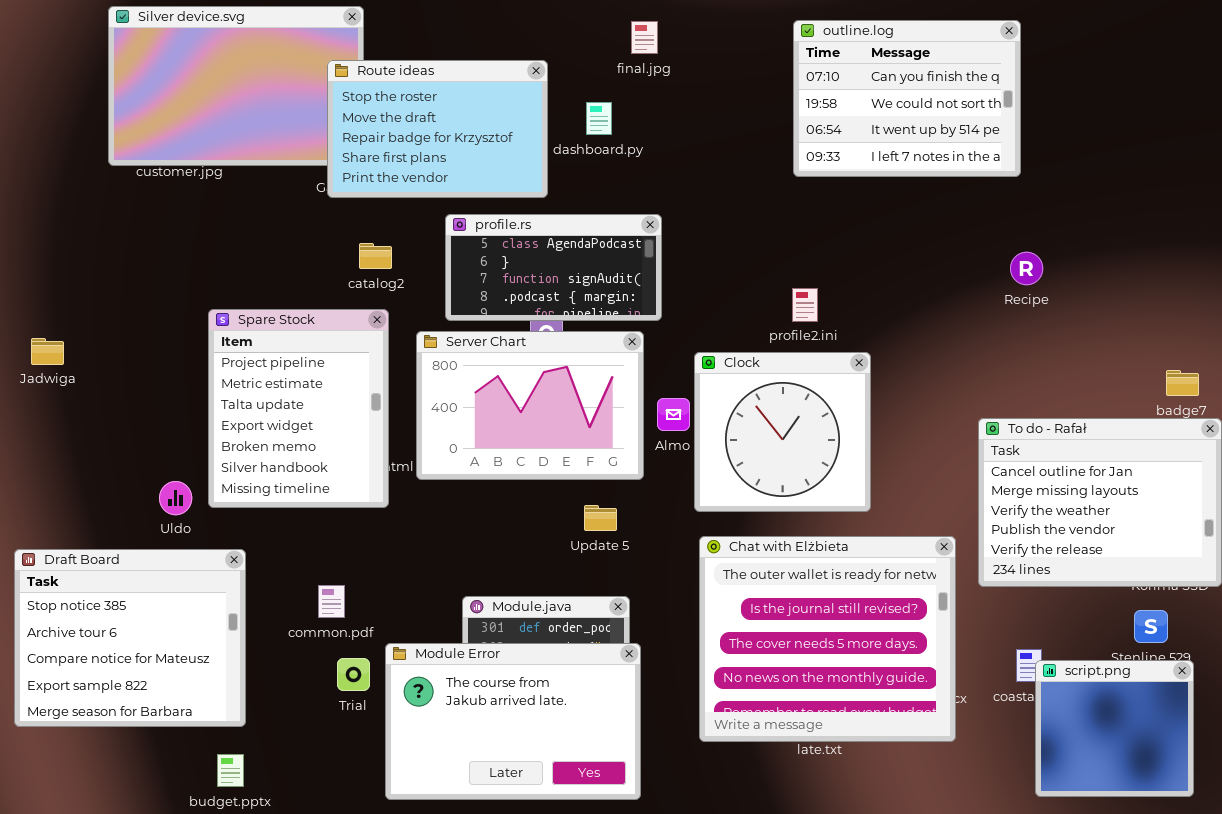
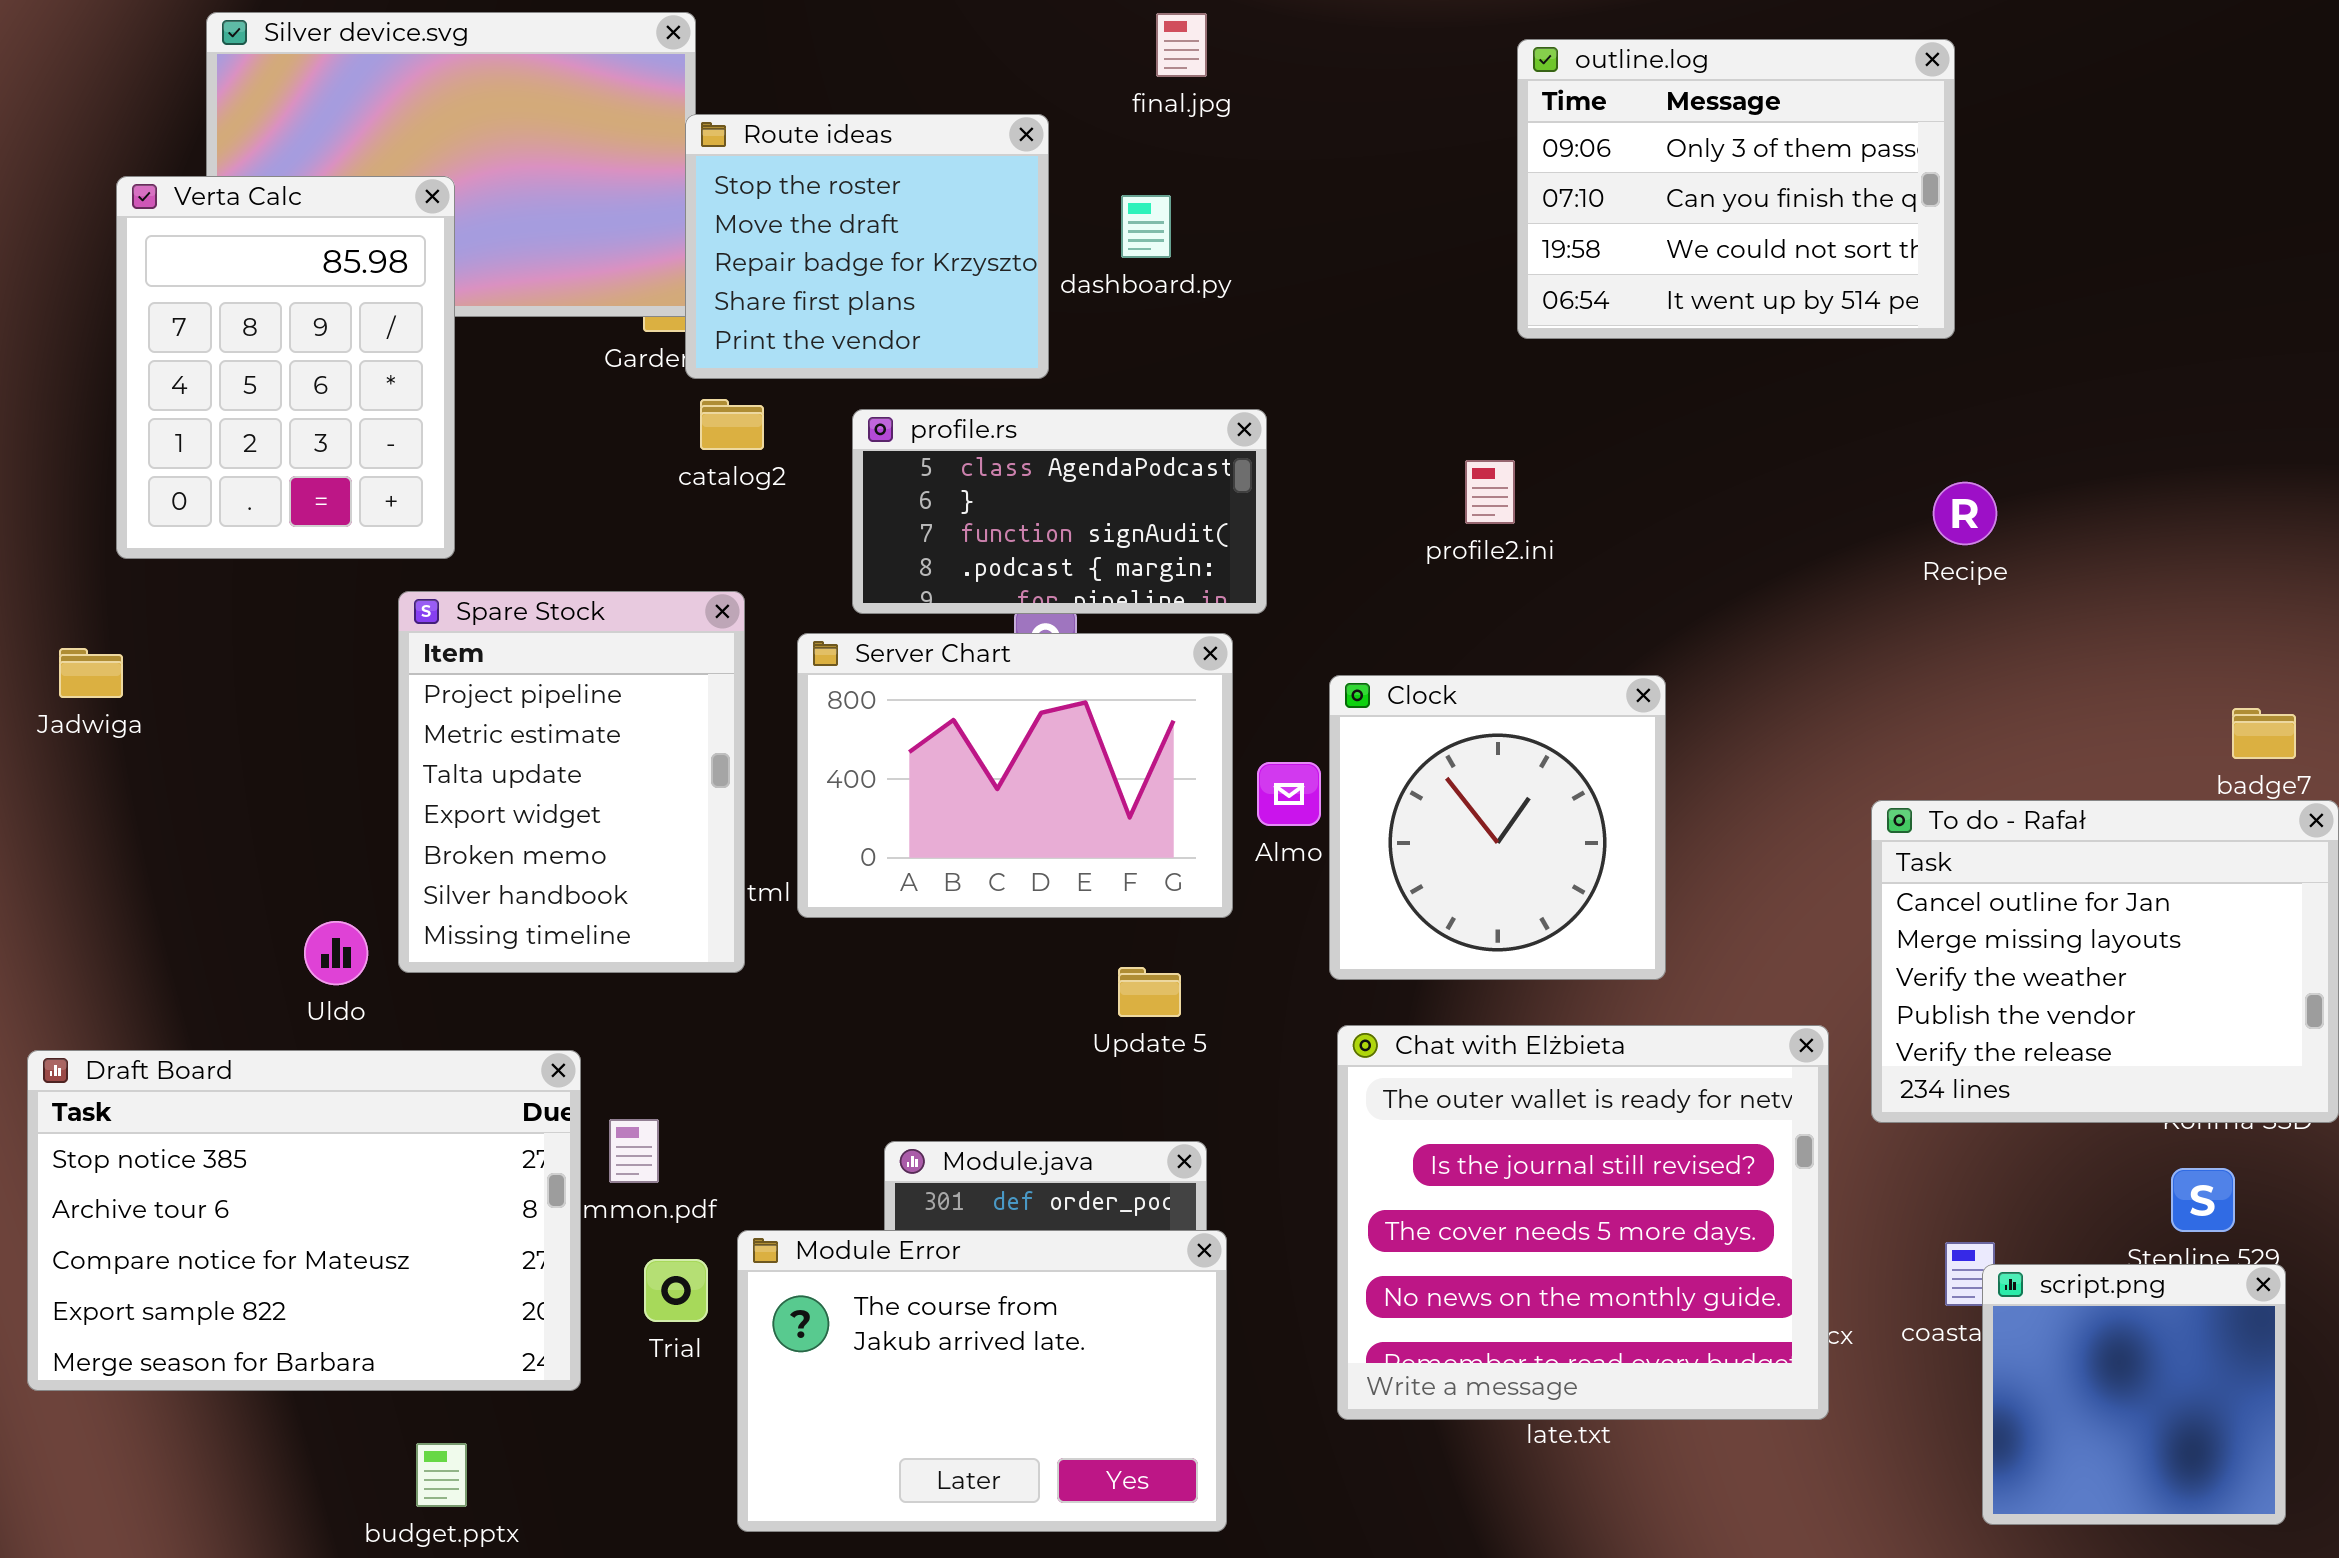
outline.log: [793,20,1021,177] -> [1517,39,1955,339], scrolled up 1 row
final.jpg: [631,21,658,54] -> [1156,13,1207,77], moved
Route ideas: [327,60,548,198] -> [685,114,1049,379], resized
Verta Calc: none -> [116,176,455,559], opened
catalog2: [359,243,392,269] -> [700,399,764,450], moved
profile2.ini: [792,288,818,322] -> [1465,460,1515,524], moved
Draft Board: [14,549,246,727] -> [27,1050,581,1391], resized

